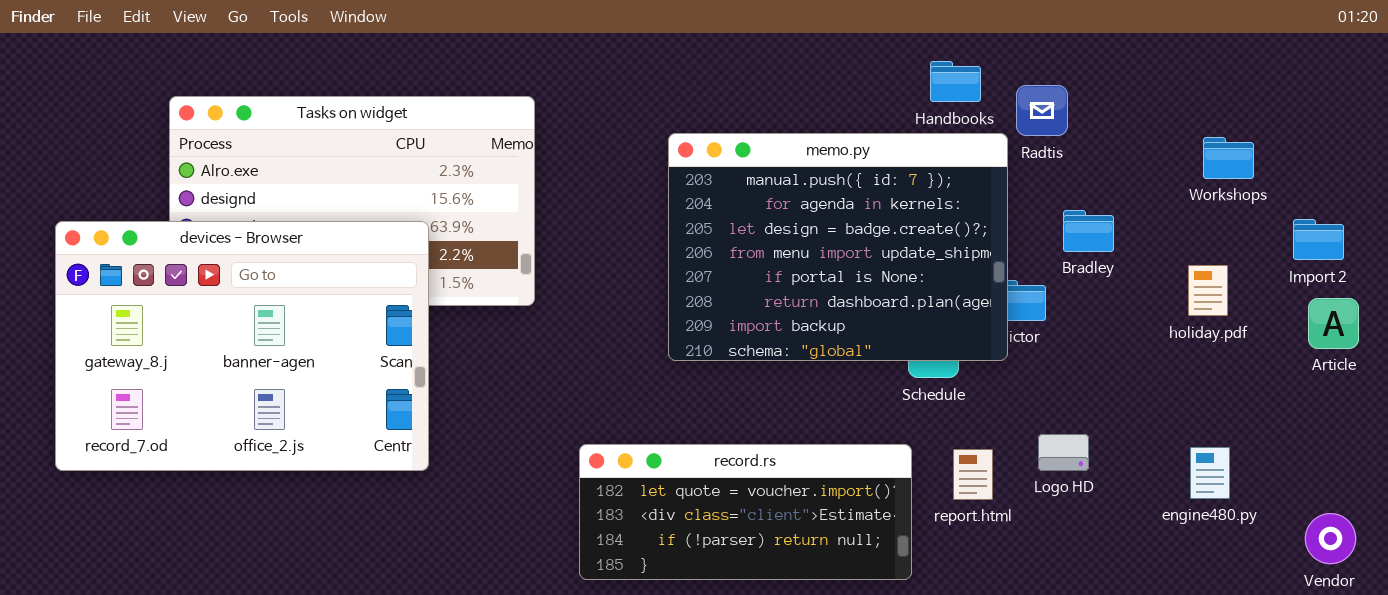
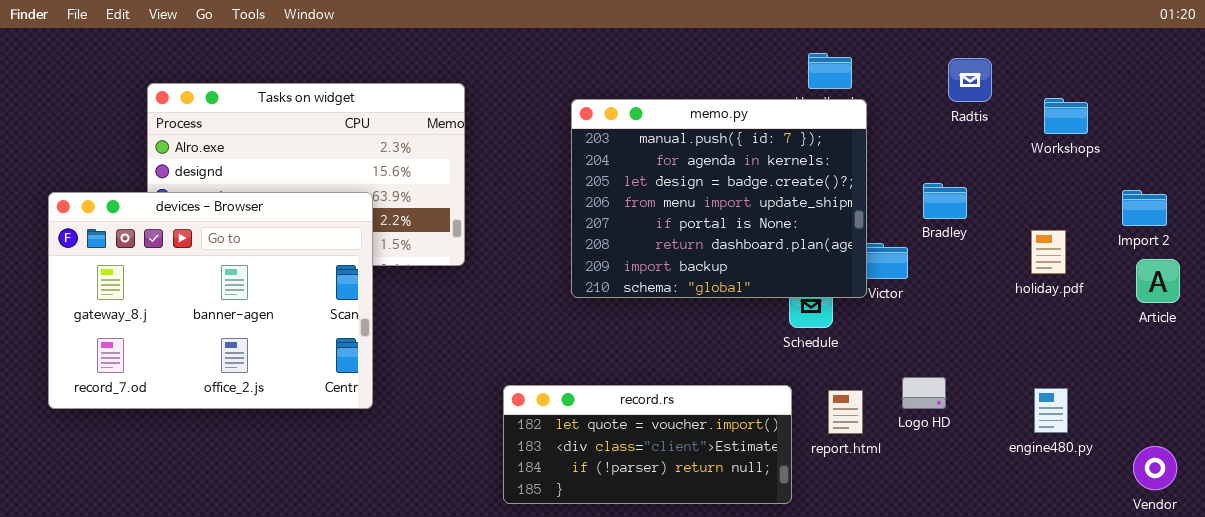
Radtis: [1016,85,1068,136] -> [948,58,992,102], moved
memo.py: [668,133,1008,361] -> [571,99,867,298], moved
Workshops: [1203,137,1254,179] -> [1044,98,1088,134], moved

